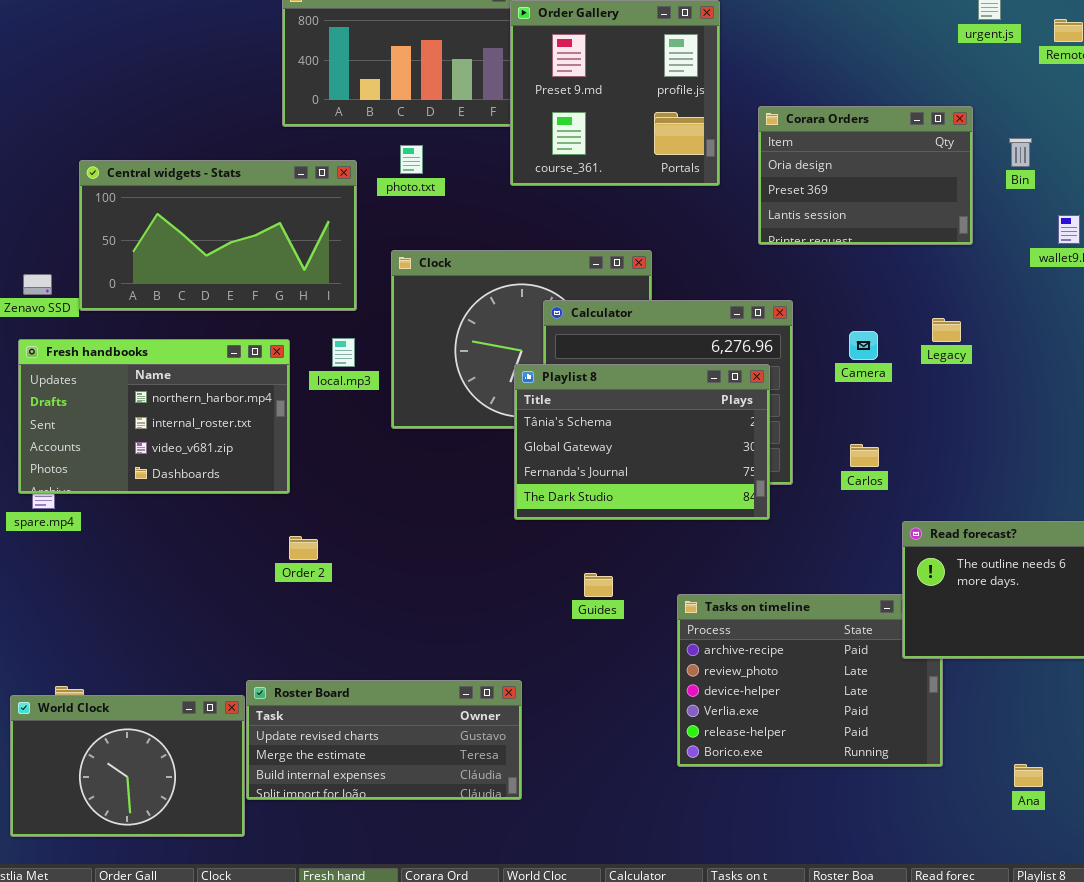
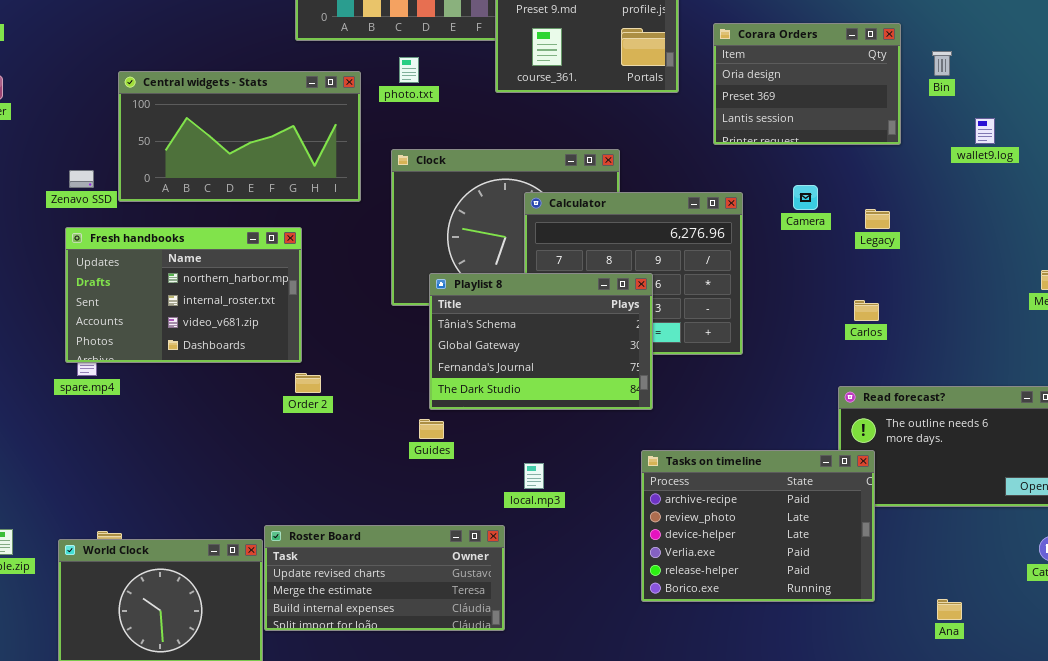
Camera: [849,331,878,360] -> [793,185,818,210], moved
local.mp3: [332,338,355,367] -> [524,463,544,489], moved
Playlist 8: [514,364,770,520] -> [429,273,653,410], moved
Carlos: [850,444,879,467] -> [854,300,879,321], moved
Order 2: [289,536,318,560] -> [295,373,321,393], moved
Guides: [584,573,613,597] -> [419,419,444,439], moved
Tasks on timeline: [677,594,943,767] -> [641,450,875,602], raised

